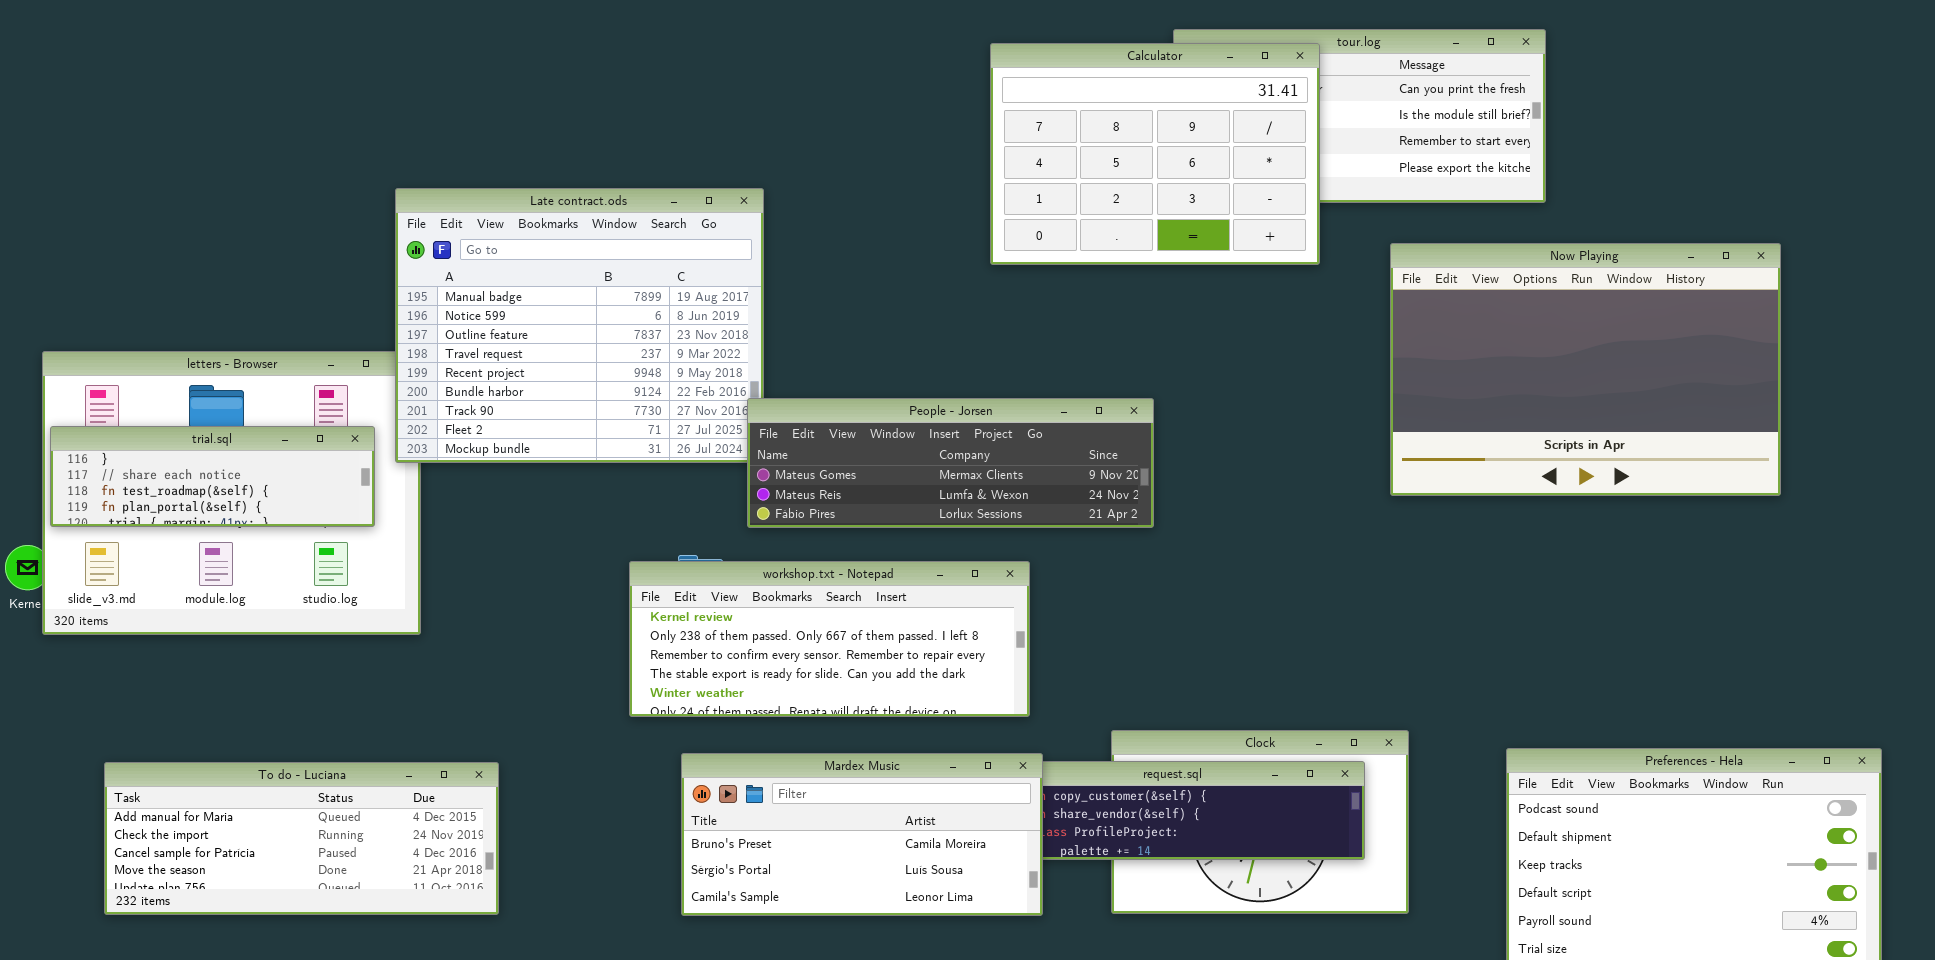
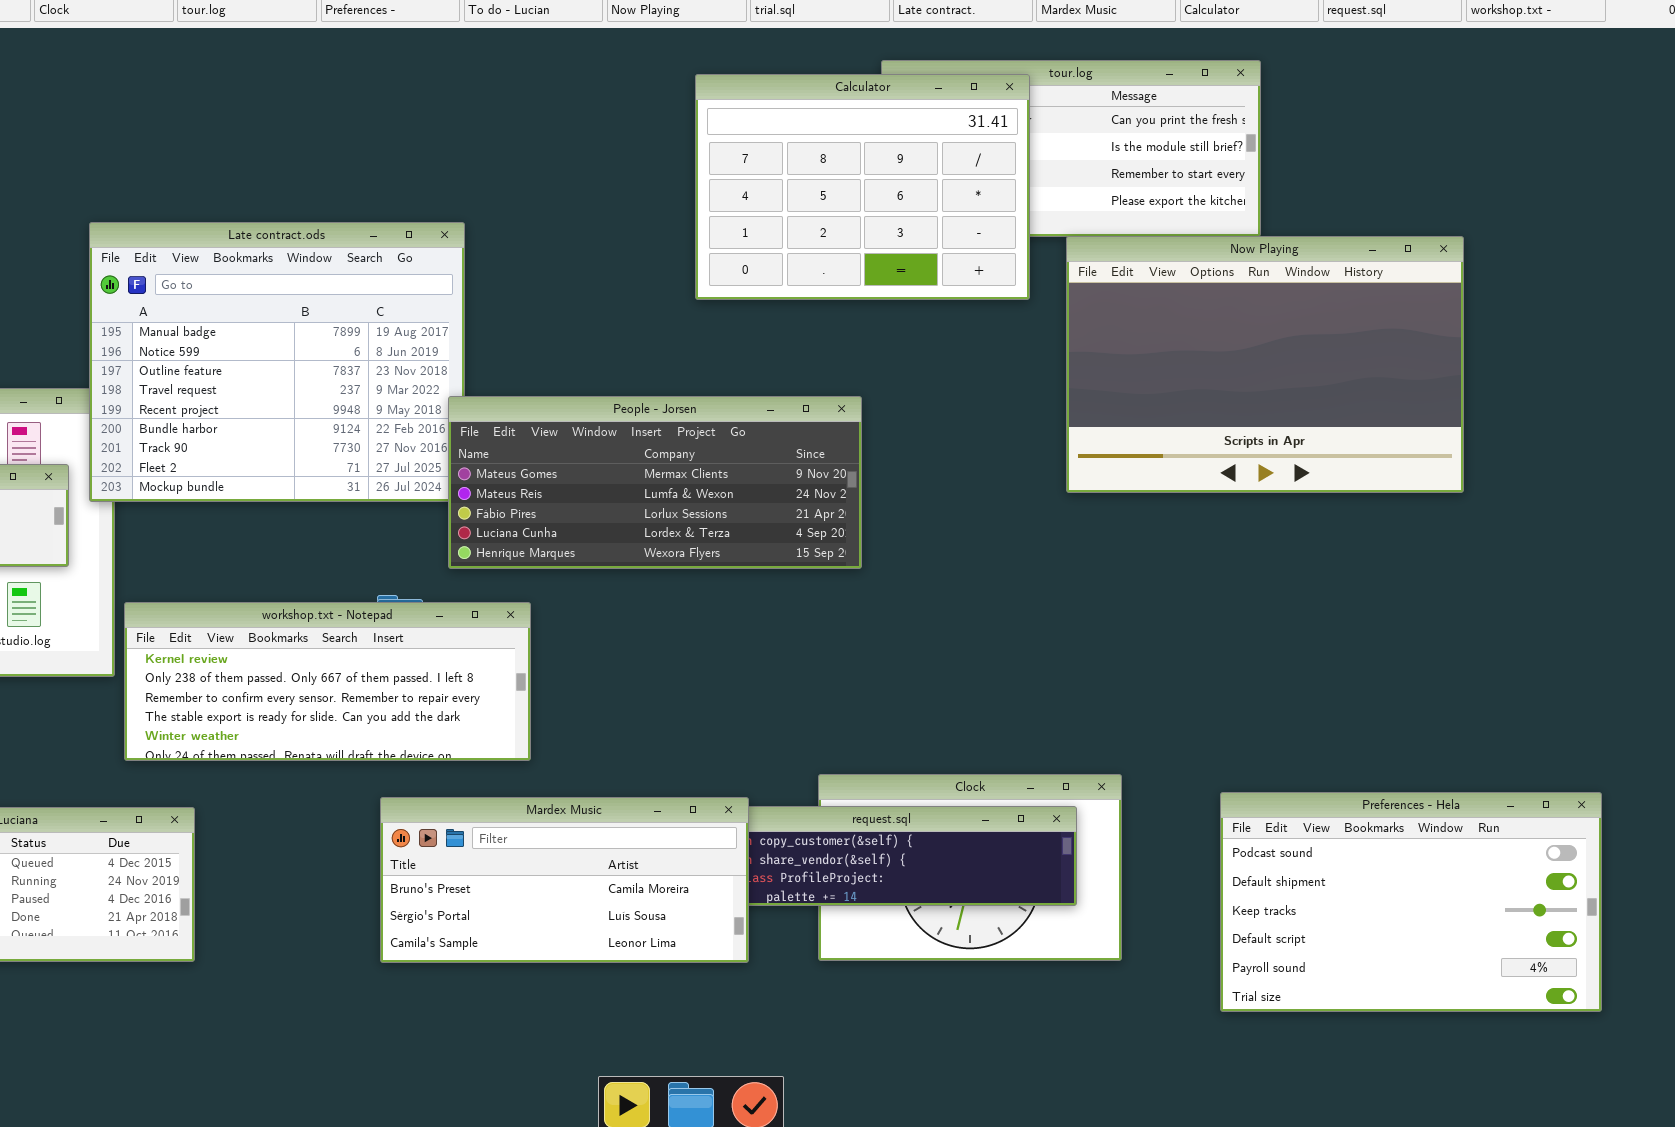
Now Playing: [1390,243,1781,496] -> [1066,236,1464,493], moved
People - Jorsen: [747,398,1154,528] -> [448,396,862,569], resized
workshop.txt - Notepad: [629,561,1030,717] -> [124,602,531,761], moved

